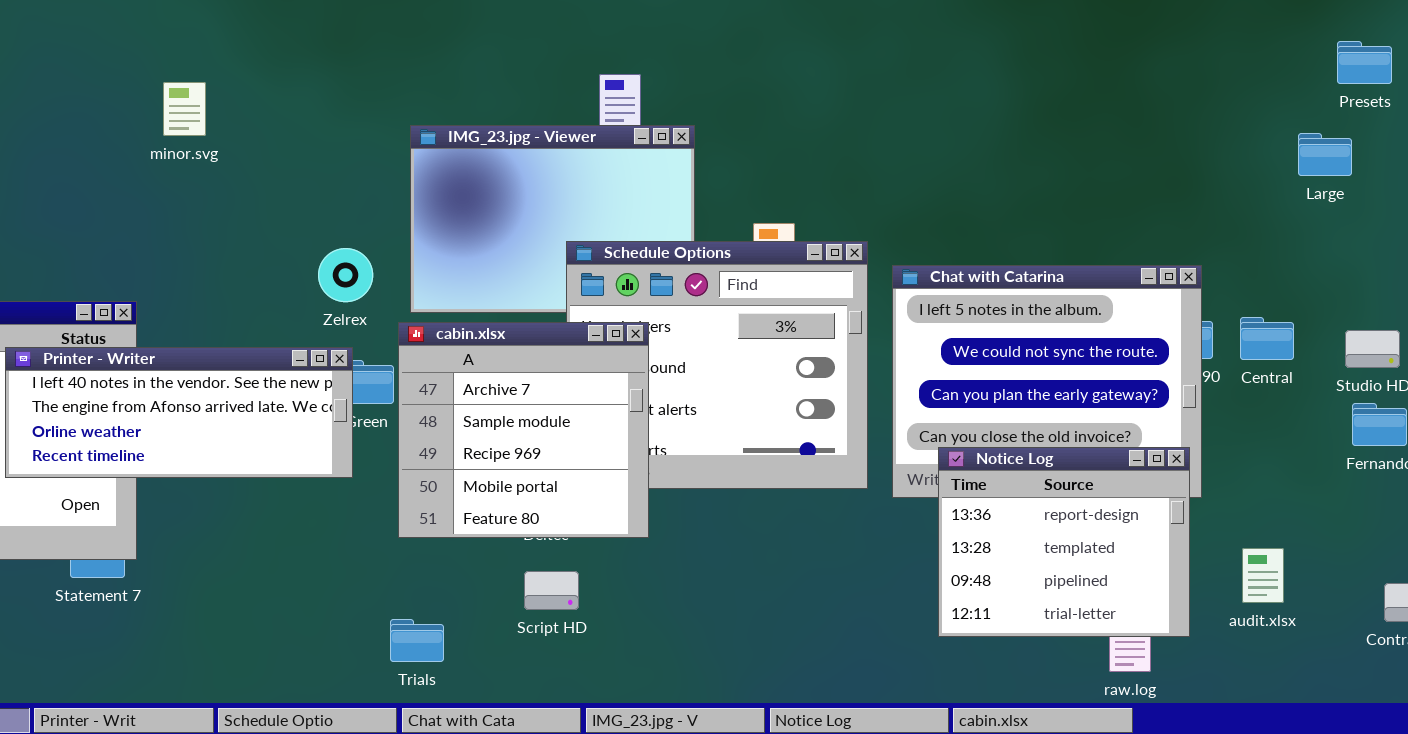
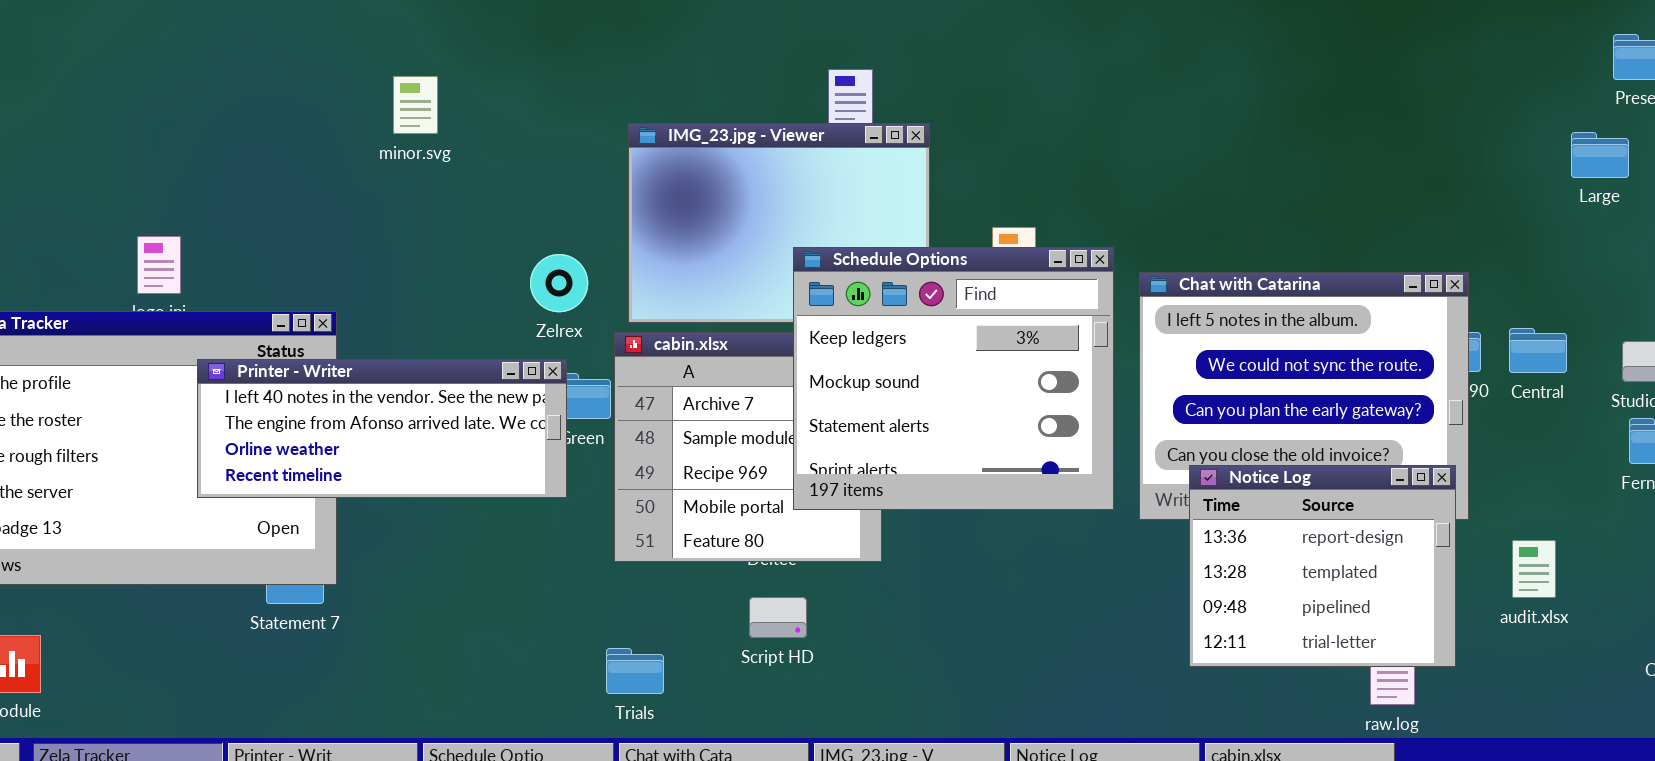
minor.svg: [163,82,206,136] -> [393,76,438,134], moved
Schedule Options: [566,241,868,489] -> [793,247,1114,510], raised
audit.xlsx: [1242,548,1284,603] -> [1512,540,1556,598], moved

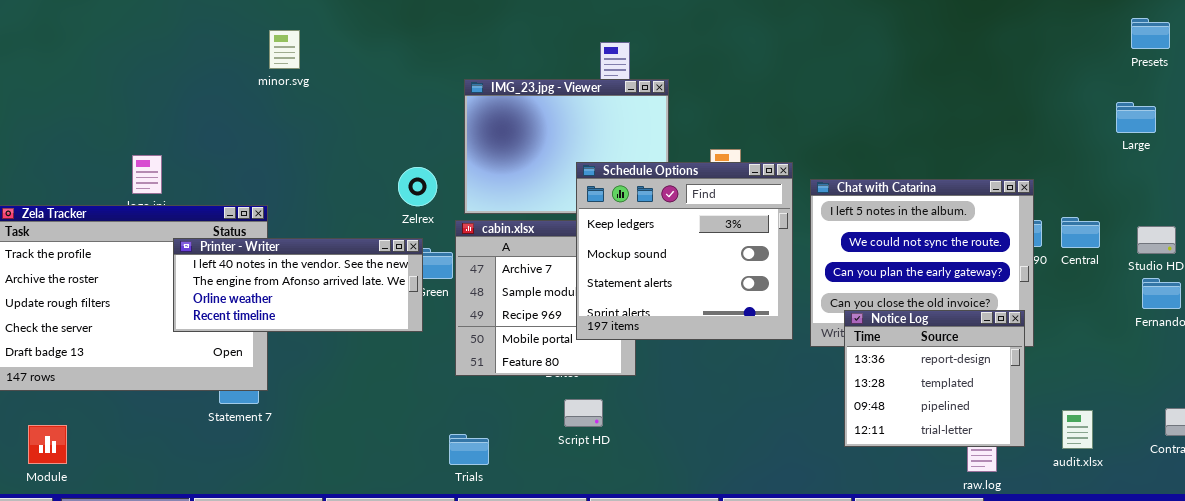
minor.svg: [393,76,438,134] -> [269,30,300,69], moved
Large: [1571,132,1629,178] -> [1116,102,1156,133], moved
audit.xlsx: [1512,540,1556,598] -> [1062,410,1093,449], moved
Script HD: [749,597,807,638] -> [564,399,603,427], moved

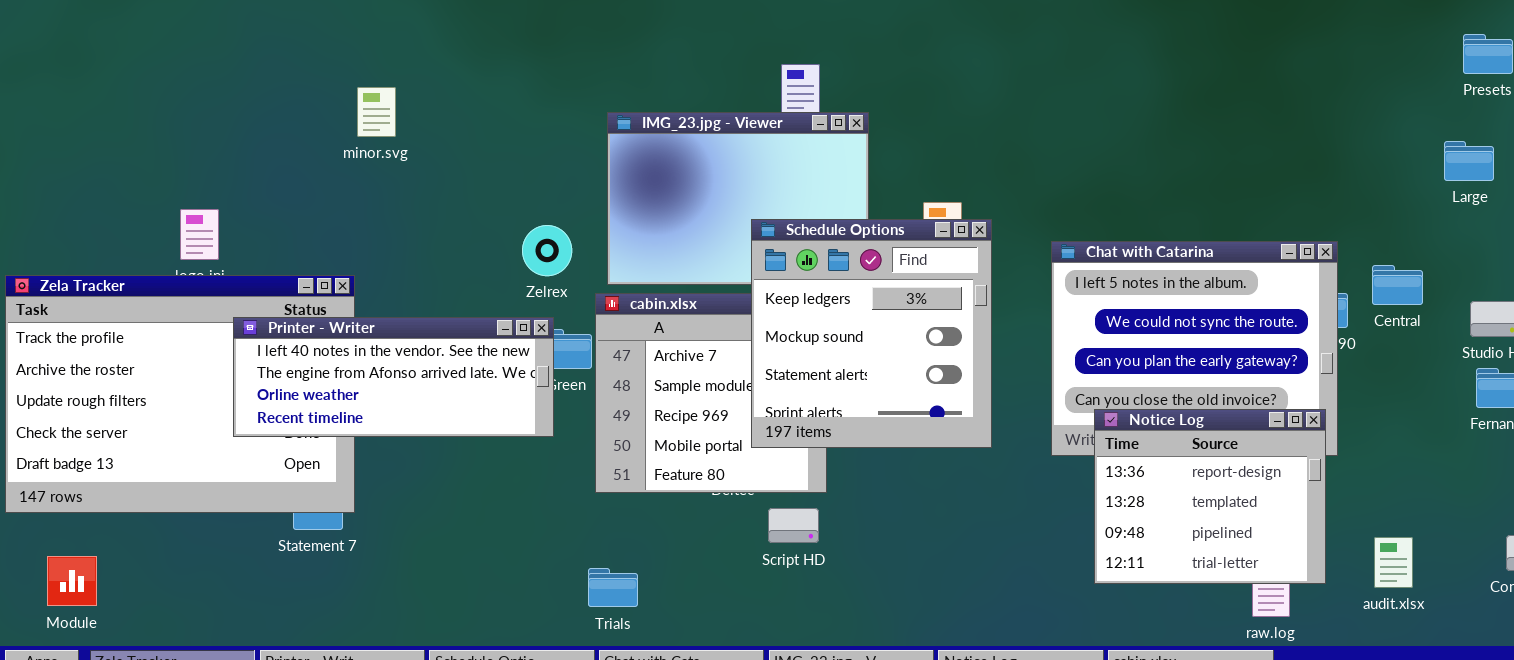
minor.svg: [269,30,300,69] -> [357,87,396,137], moved
Schedule Options: [576,162,793,340] -> [751,219,992,448], resized
Central: [1061,217,1100,248] -> [1372,265,1423,305], moved
Script HD: [564,399,603,427] -> [768,508,819,543], moved

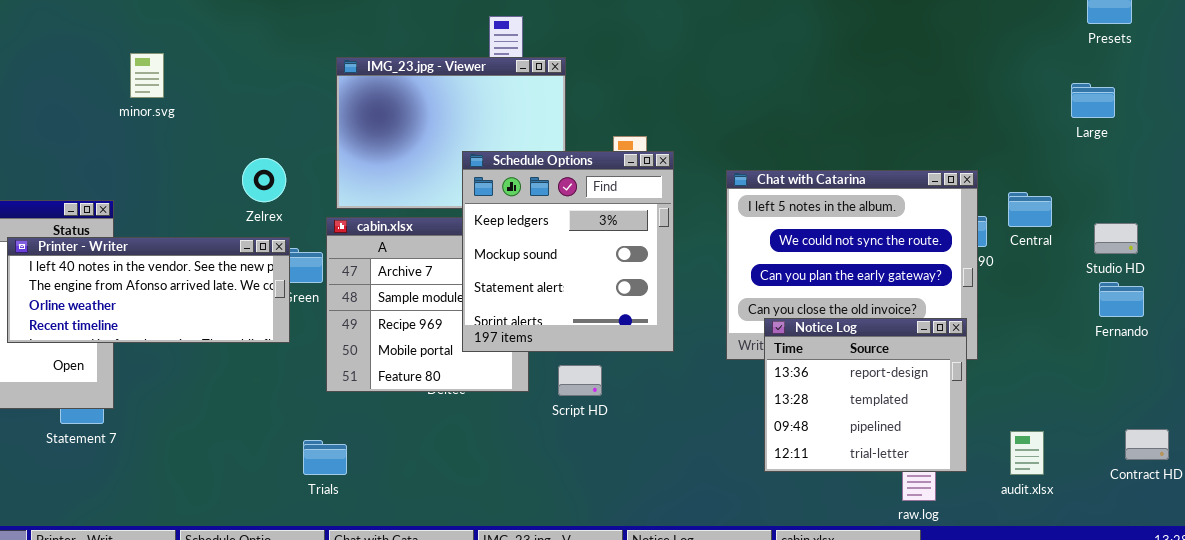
minor.svg: [357,87,396,137] -> [130,53,164,98], moved
Zelrex: [522,225,572,276] -> [242,158,286,202], moved
Script HD: [768,508,819,543] -> [558,365,602,396], moved
Trials: [588,568,638,607] -> [303,440,347,475], moved

